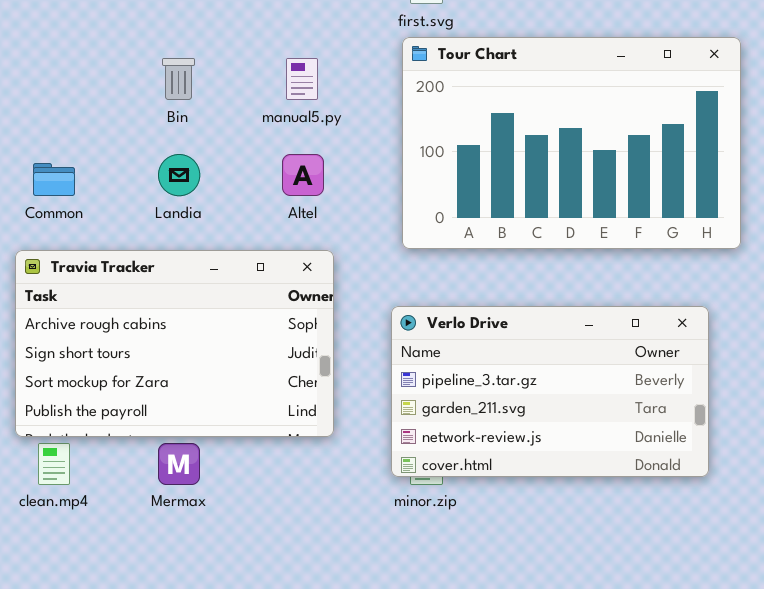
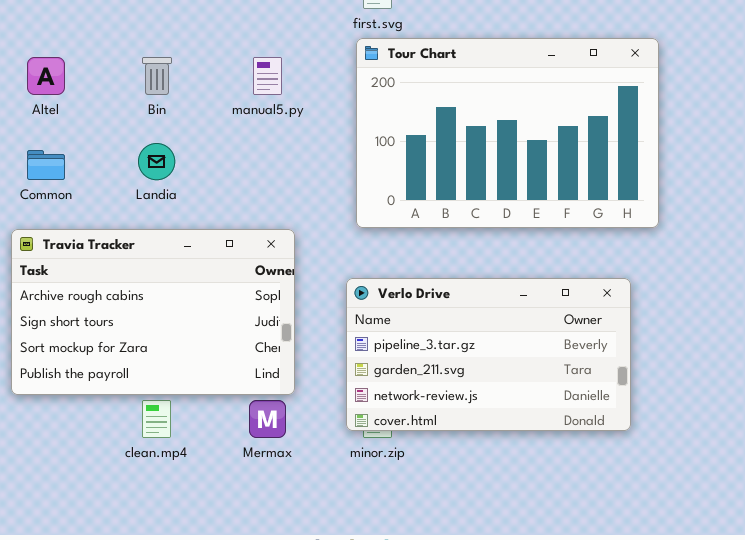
Altel: [282,154,324,196] -> [27,57,65,95], moved
clean.mp4: [38,443,70,485] -> [142,400,171,438], moved
Mermax: [158,443,200,485] -> [249,400,286,438], moved

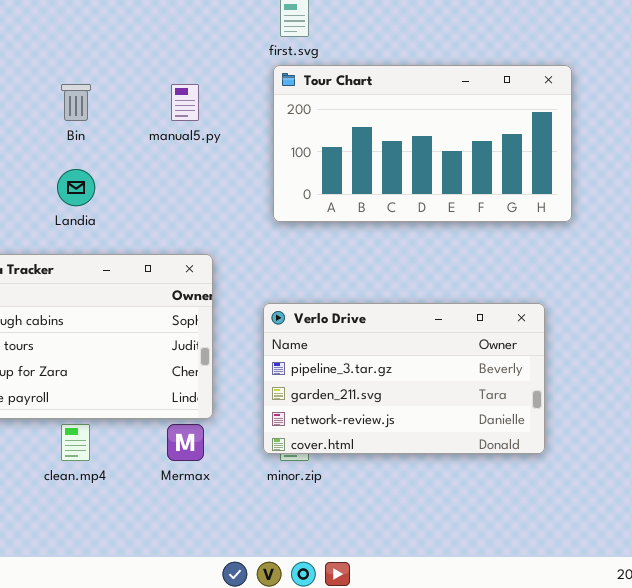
Tour Chart: [356,38,659,228] -> [273,65,572,222], resized

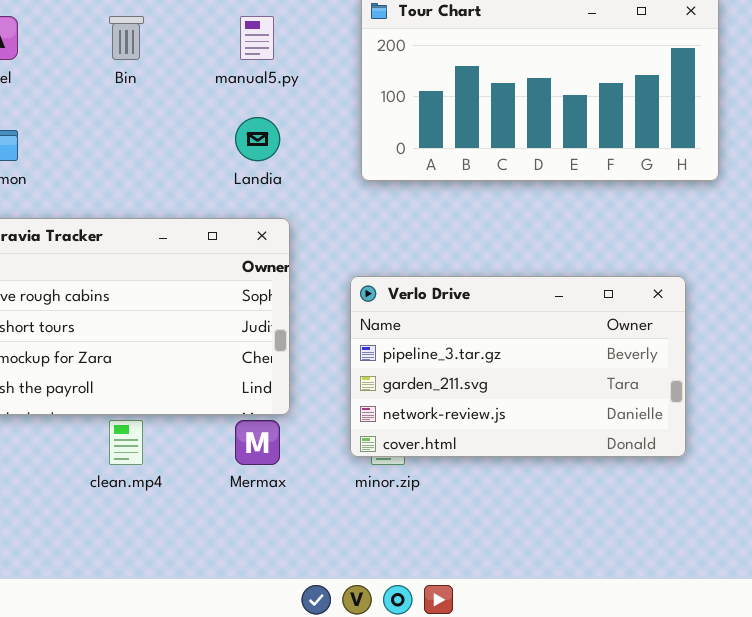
Landia: [57,169,95,206] -> [235,117,280,161], moved

